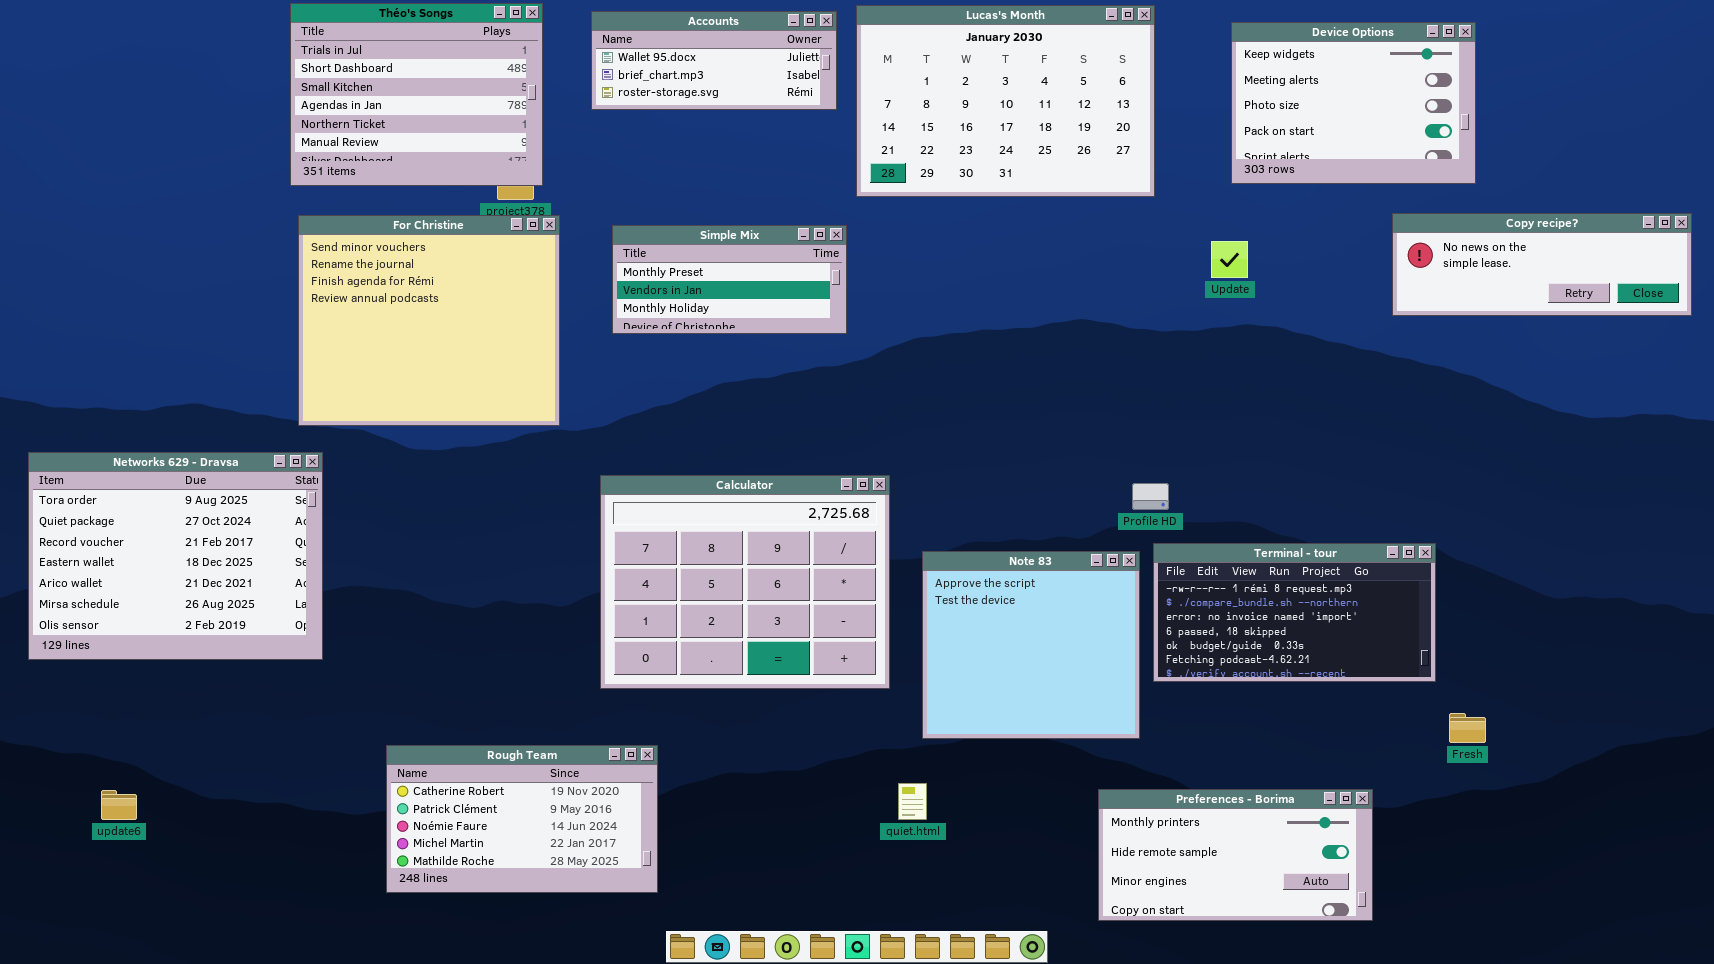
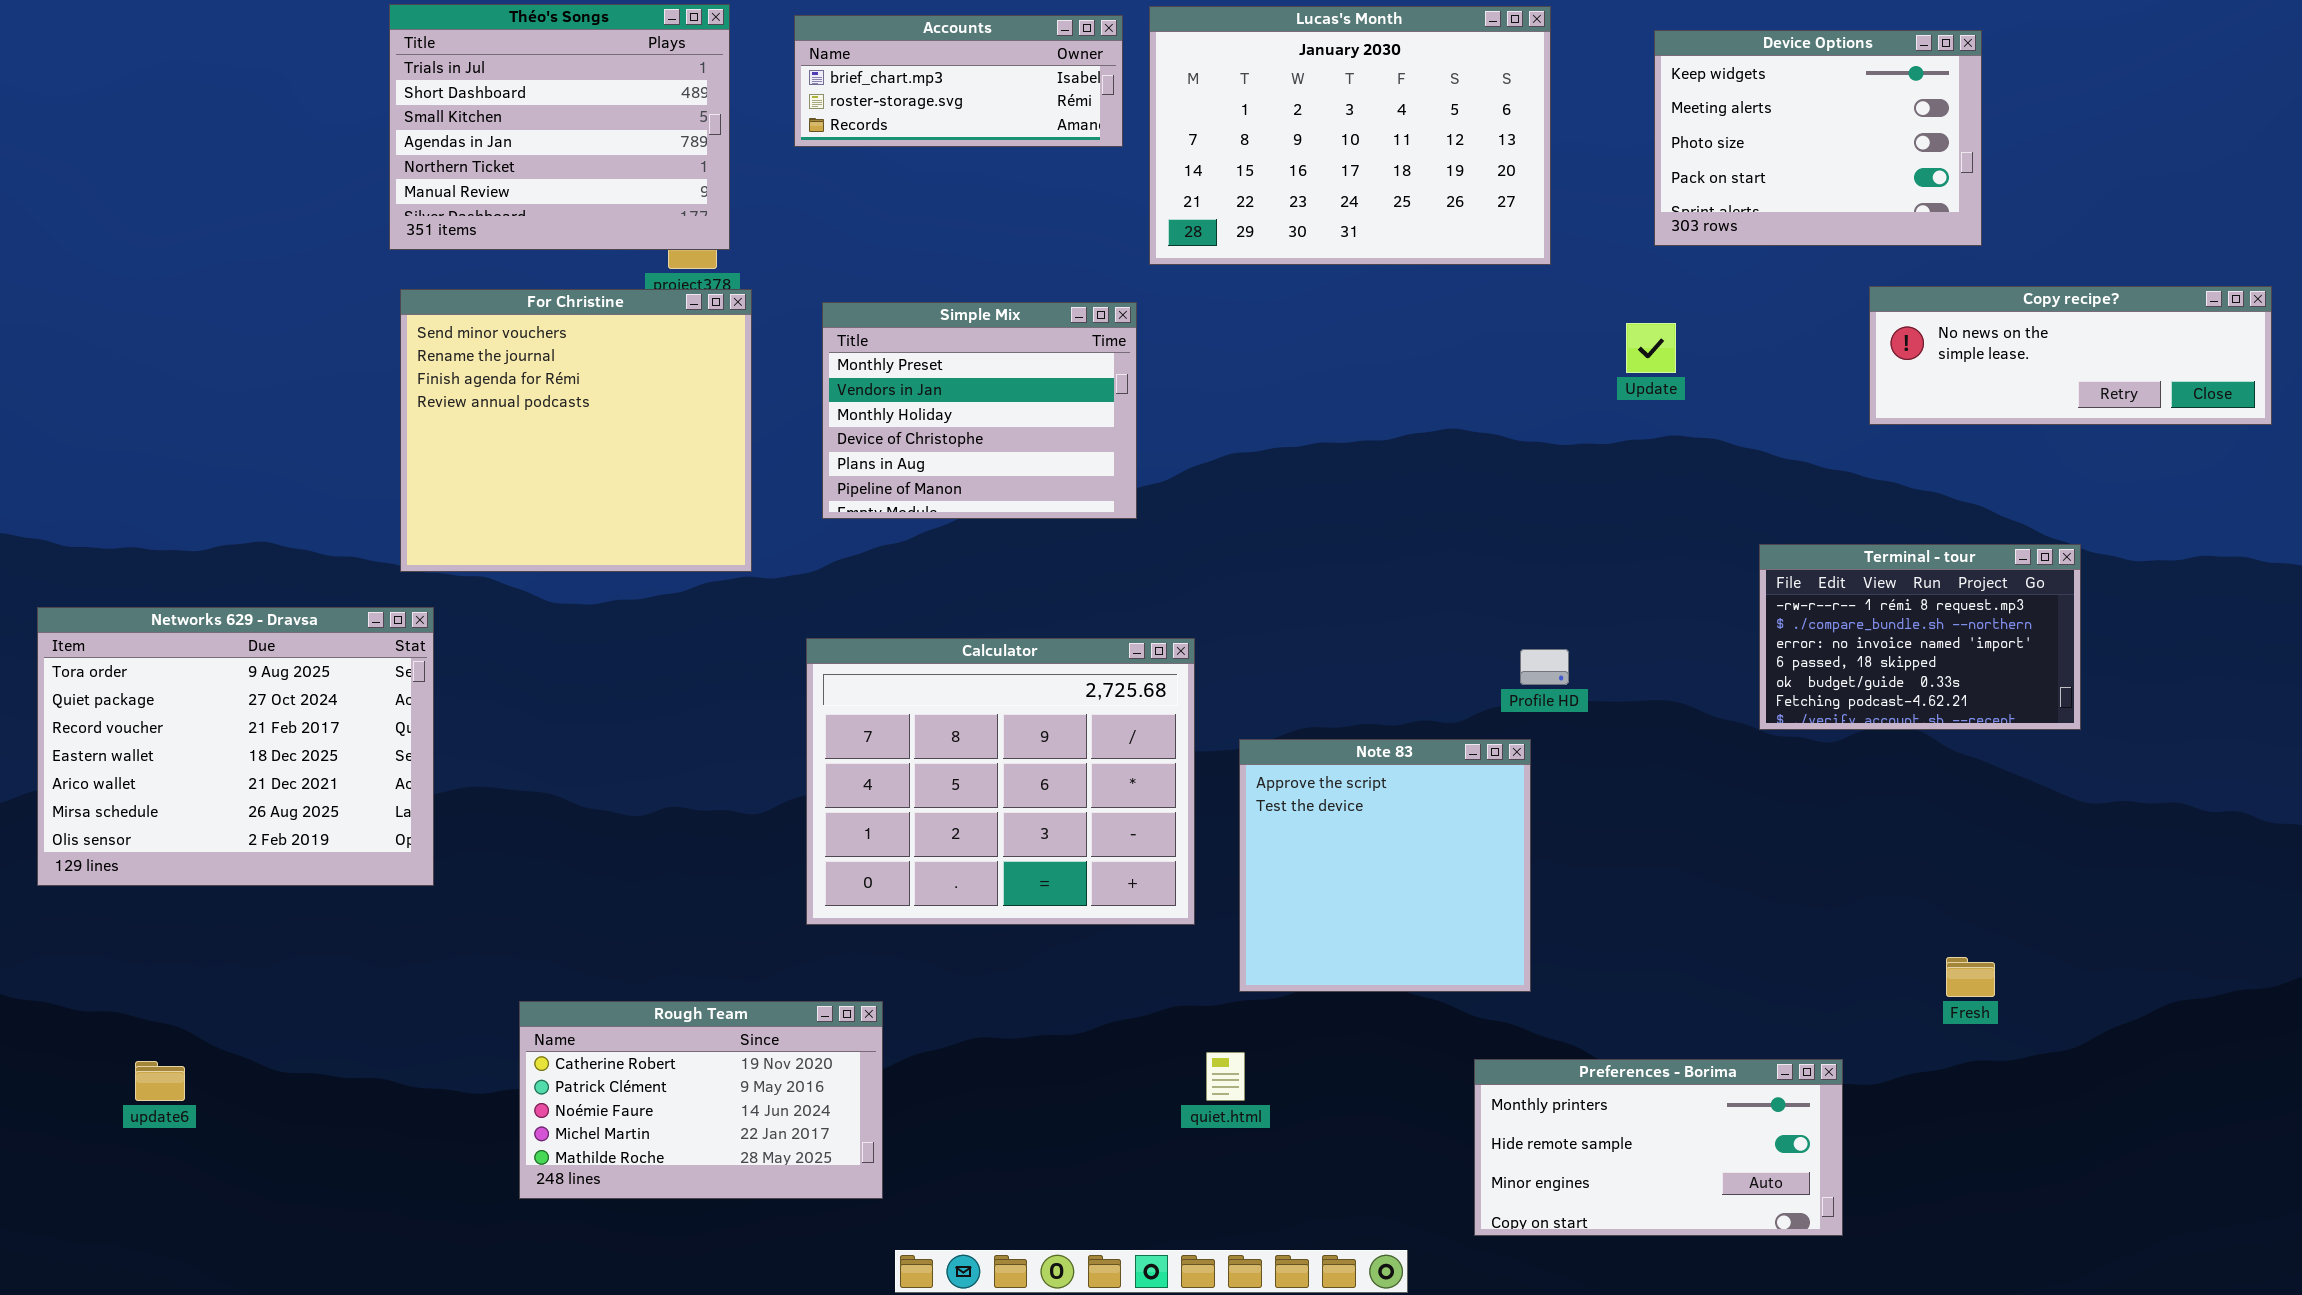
Accounts: [591,11,837,110] -> [794,15,1123,147], scrolled down 1 row
Simple Mix: [612,225,847,334] -> [822,302,1137,519], resized
Terminal - tour: [1153,543,1436,682] -> [1759,544,2081,730], moved, resized

